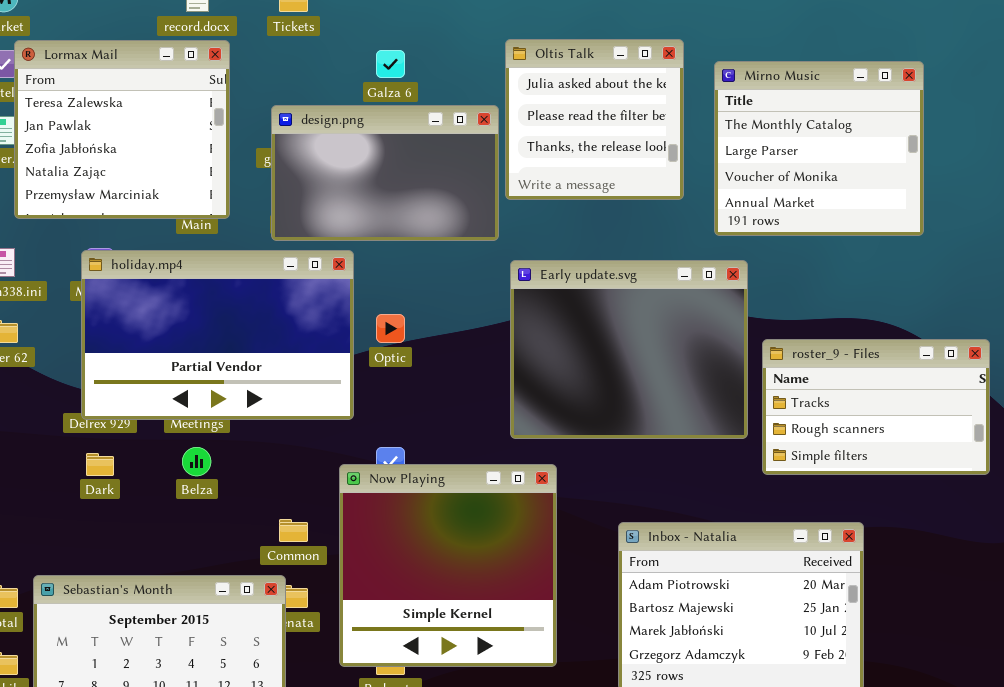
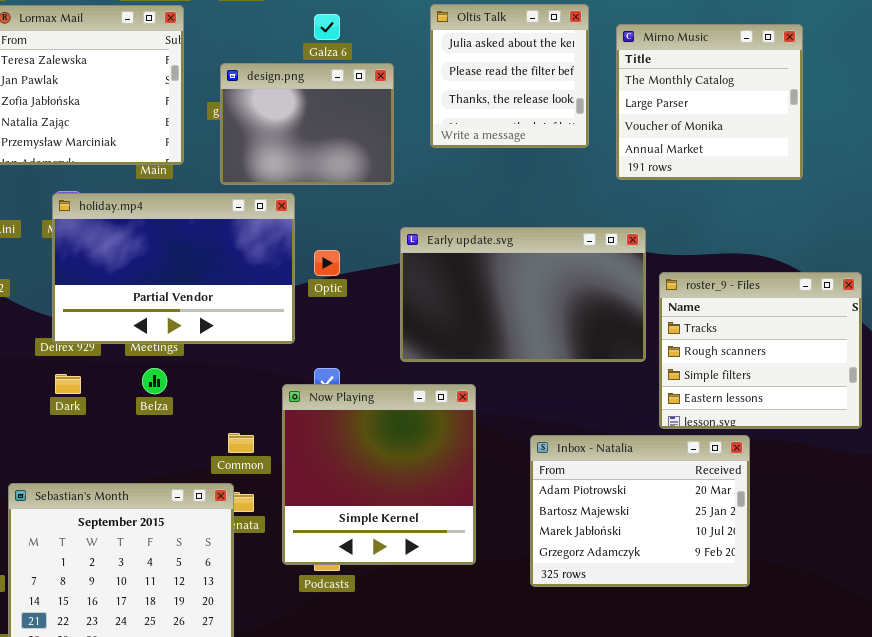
design.png: [271,105,499,241] -> [220,63,394,185], resized
Early update.svg: [510,260,748,439] -> [400,227,646,362], resized
roster_9 - Files: [762,339,990,475] -> [659,272,862,429], resized

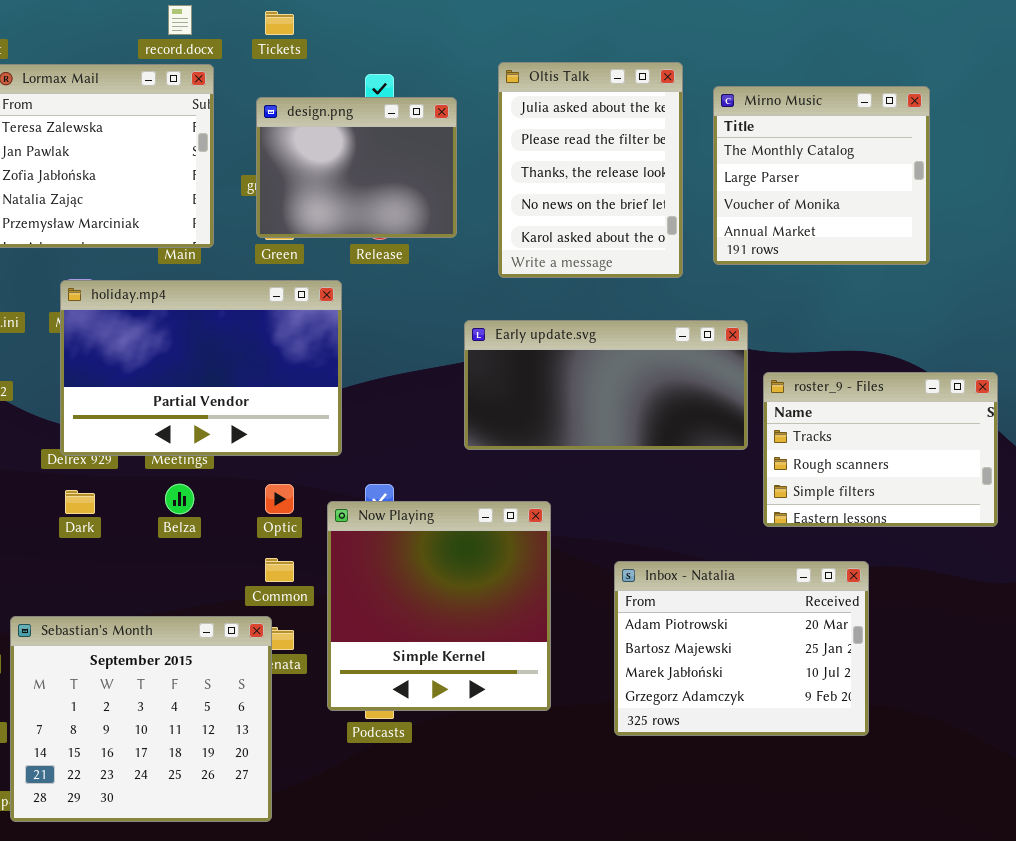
Oltis Talk: [430,4,589,148] -> [498,62,683,278], resized
design.png: [220,63,394,185] -> [256,97,457,238], moved
Early update.svg: [400,227,646,362] -> [464,320,748,450], resized
Optic: [314,250,340,276] -> [265,484,294,514], moved
roster_9 - Files: [659,272,862,429] -> [763,372,998,527], resized

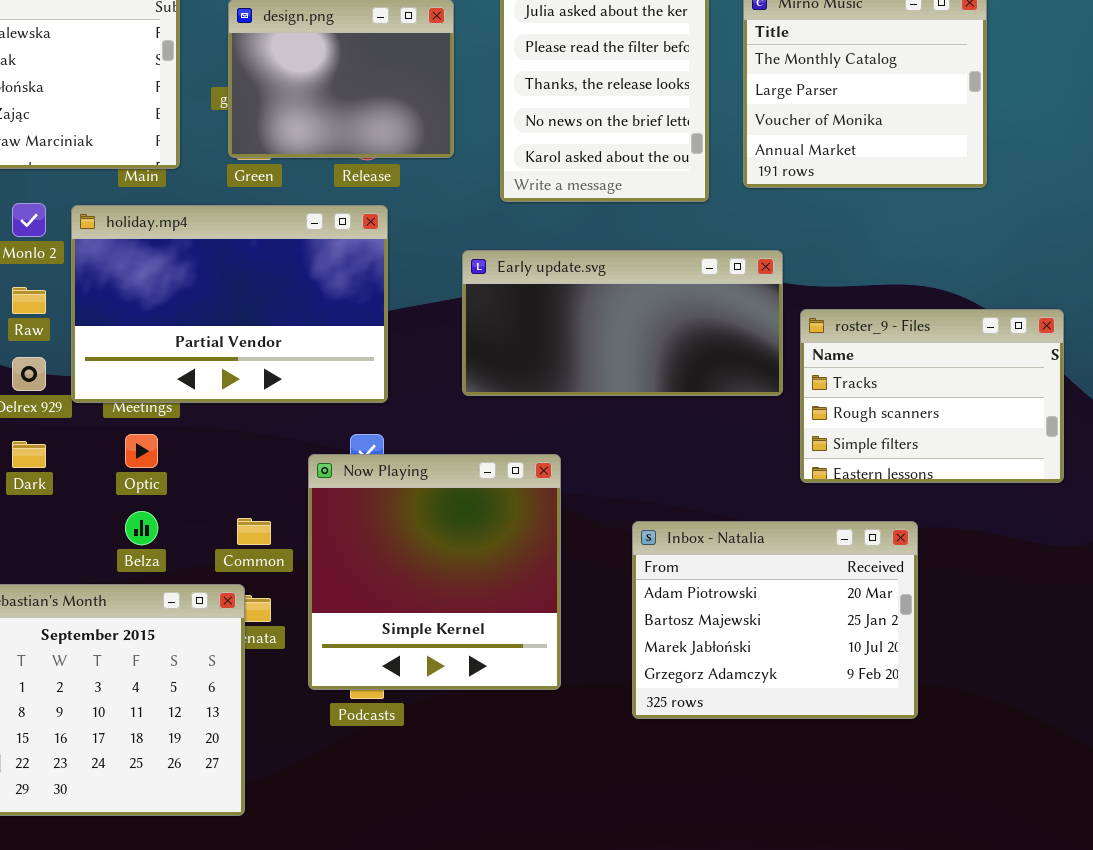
holiday.mp4: [60,280,342,456] -> [71,205,388,403], moved
Belza: [165,484,194,514] -> [125,511,158,545], moved
Optic: [265,484,294,514] -> [125,434,158,468], moved

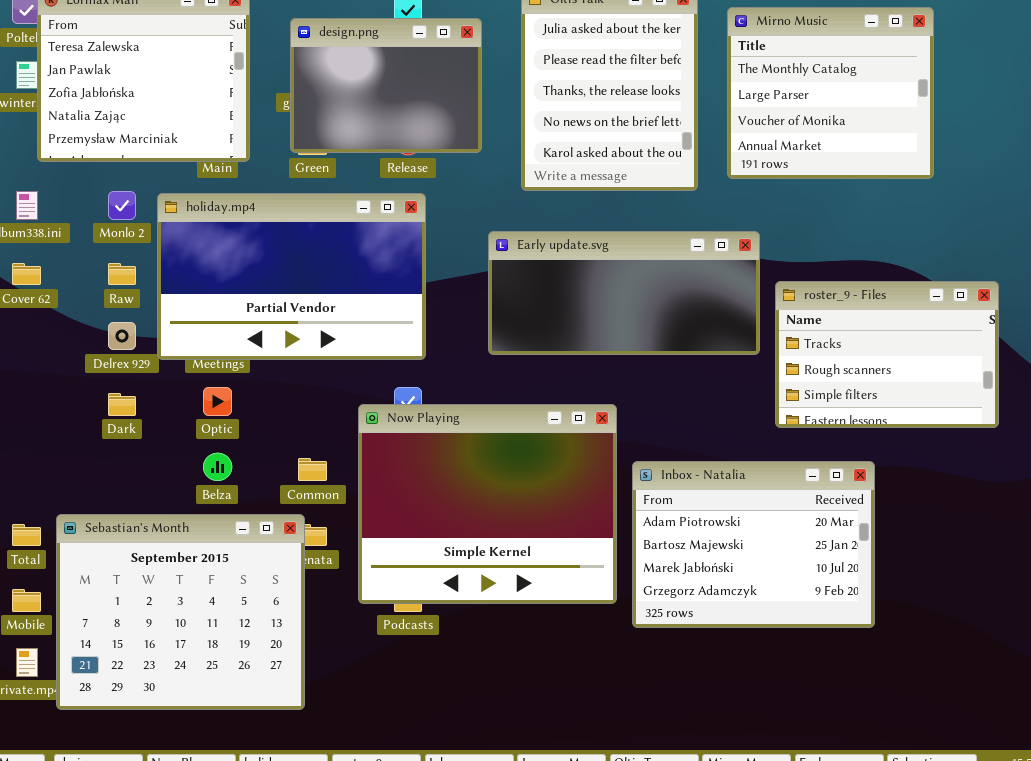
Now Playing: [308,454,561,690] -> [358,404,617,604], resized

